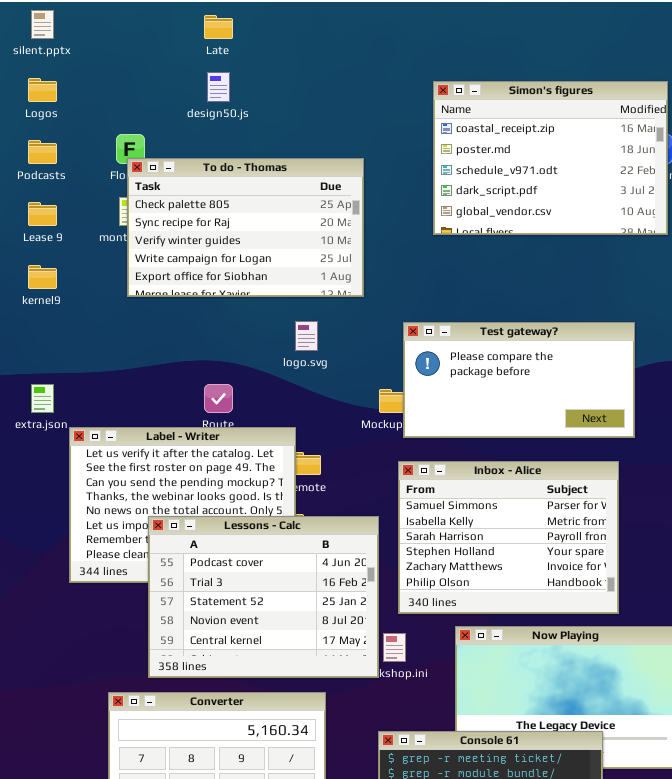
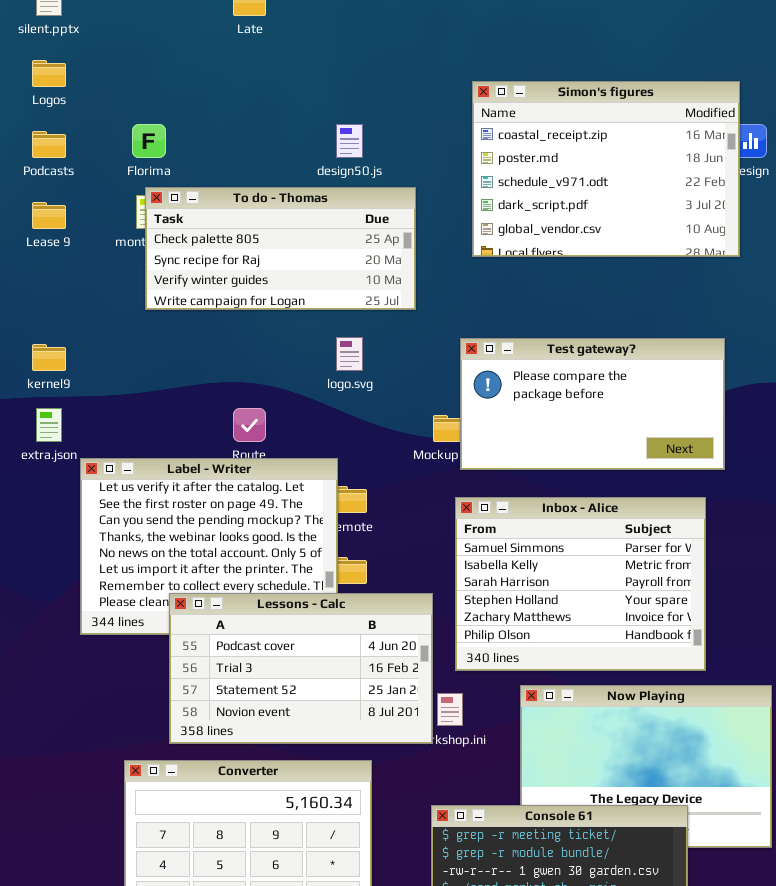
design50.js: [207,72,230,102] -> [336,124,363,158], moved
Simon's figures: [433,81,668,235] -> [472,81,740,257], moved
To do - Thomas: [127,158,364,297] -> [145,187,416,310], resized
kernel9: [28,265,57,289] -> [32,344,66,371], moved
Lessons - Calc: [148,516,379,678] -> [169,593,433,744], resized

